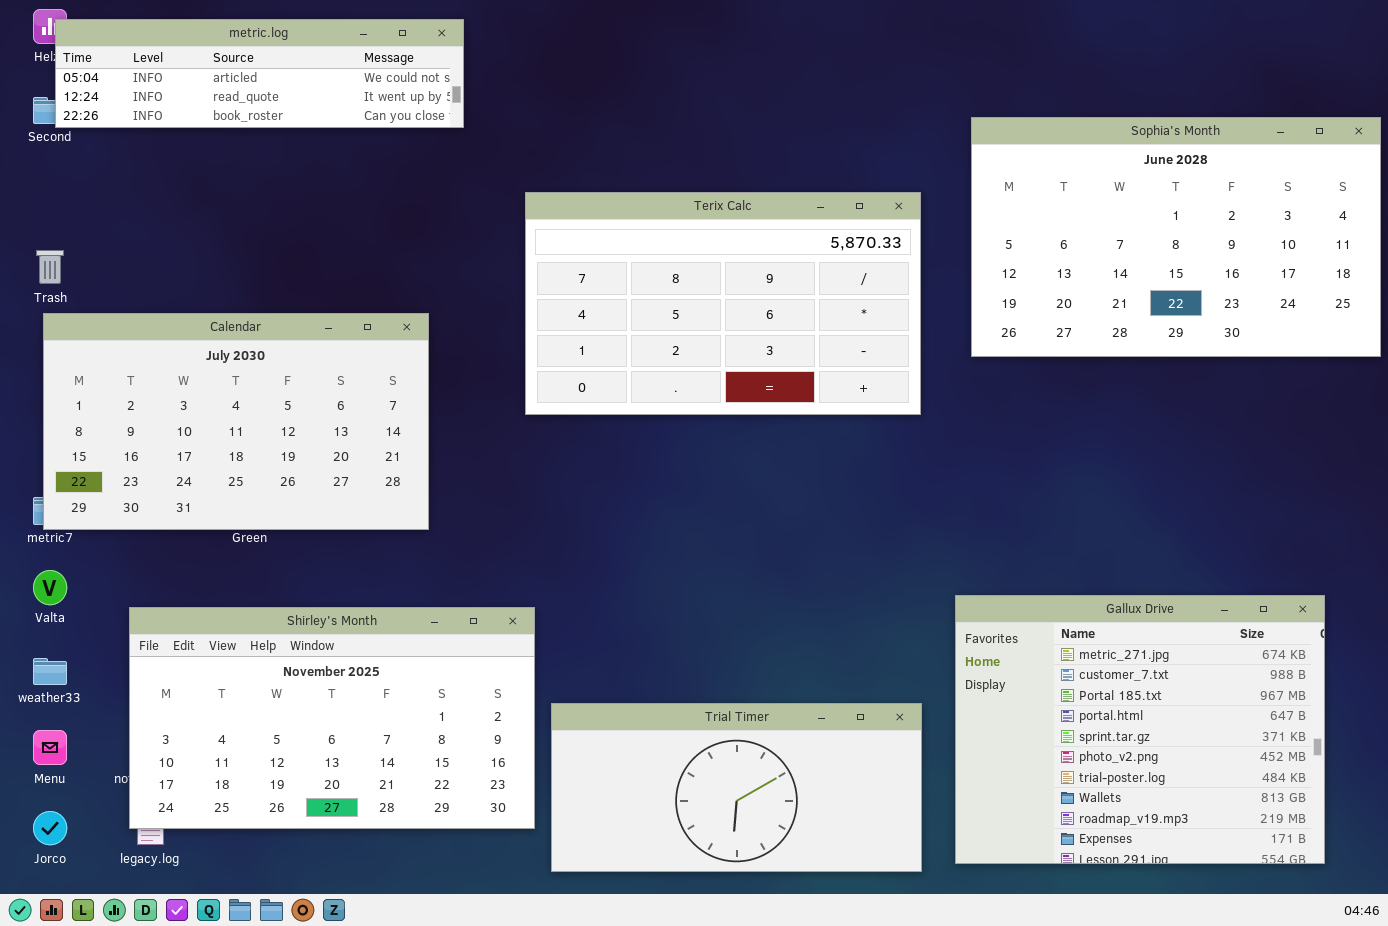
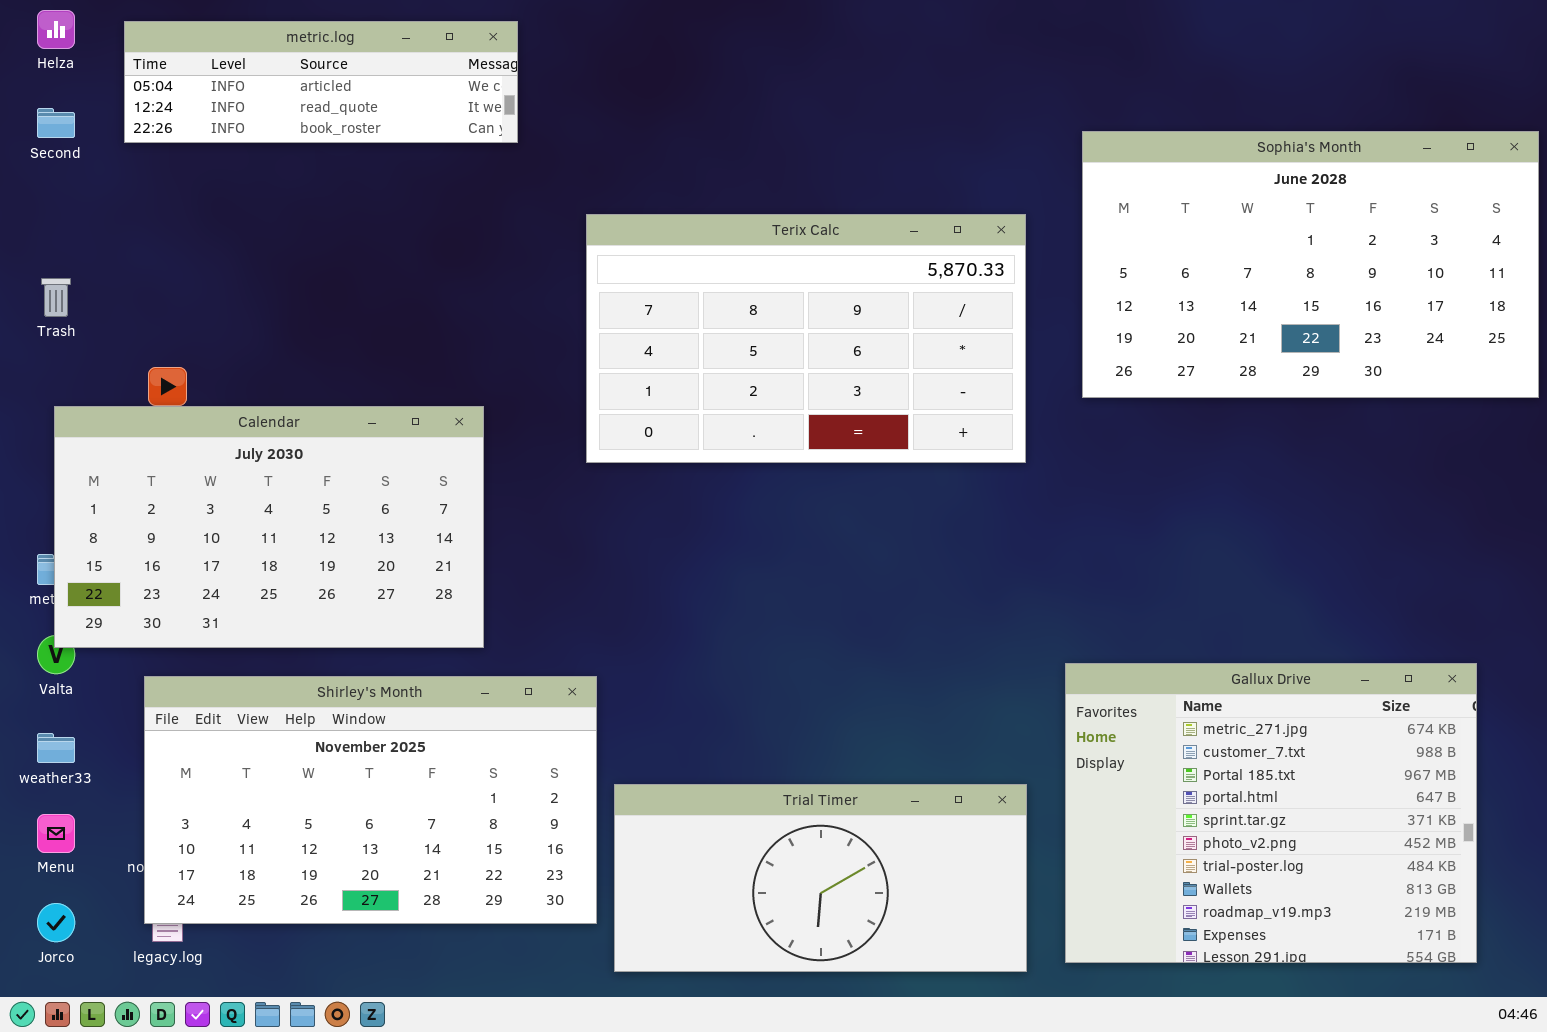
metric.log: [55,19,464,128] -> [124,21,518,143], resized
Calendar: [43,313,429,530] -> [54,406,484,648], moved

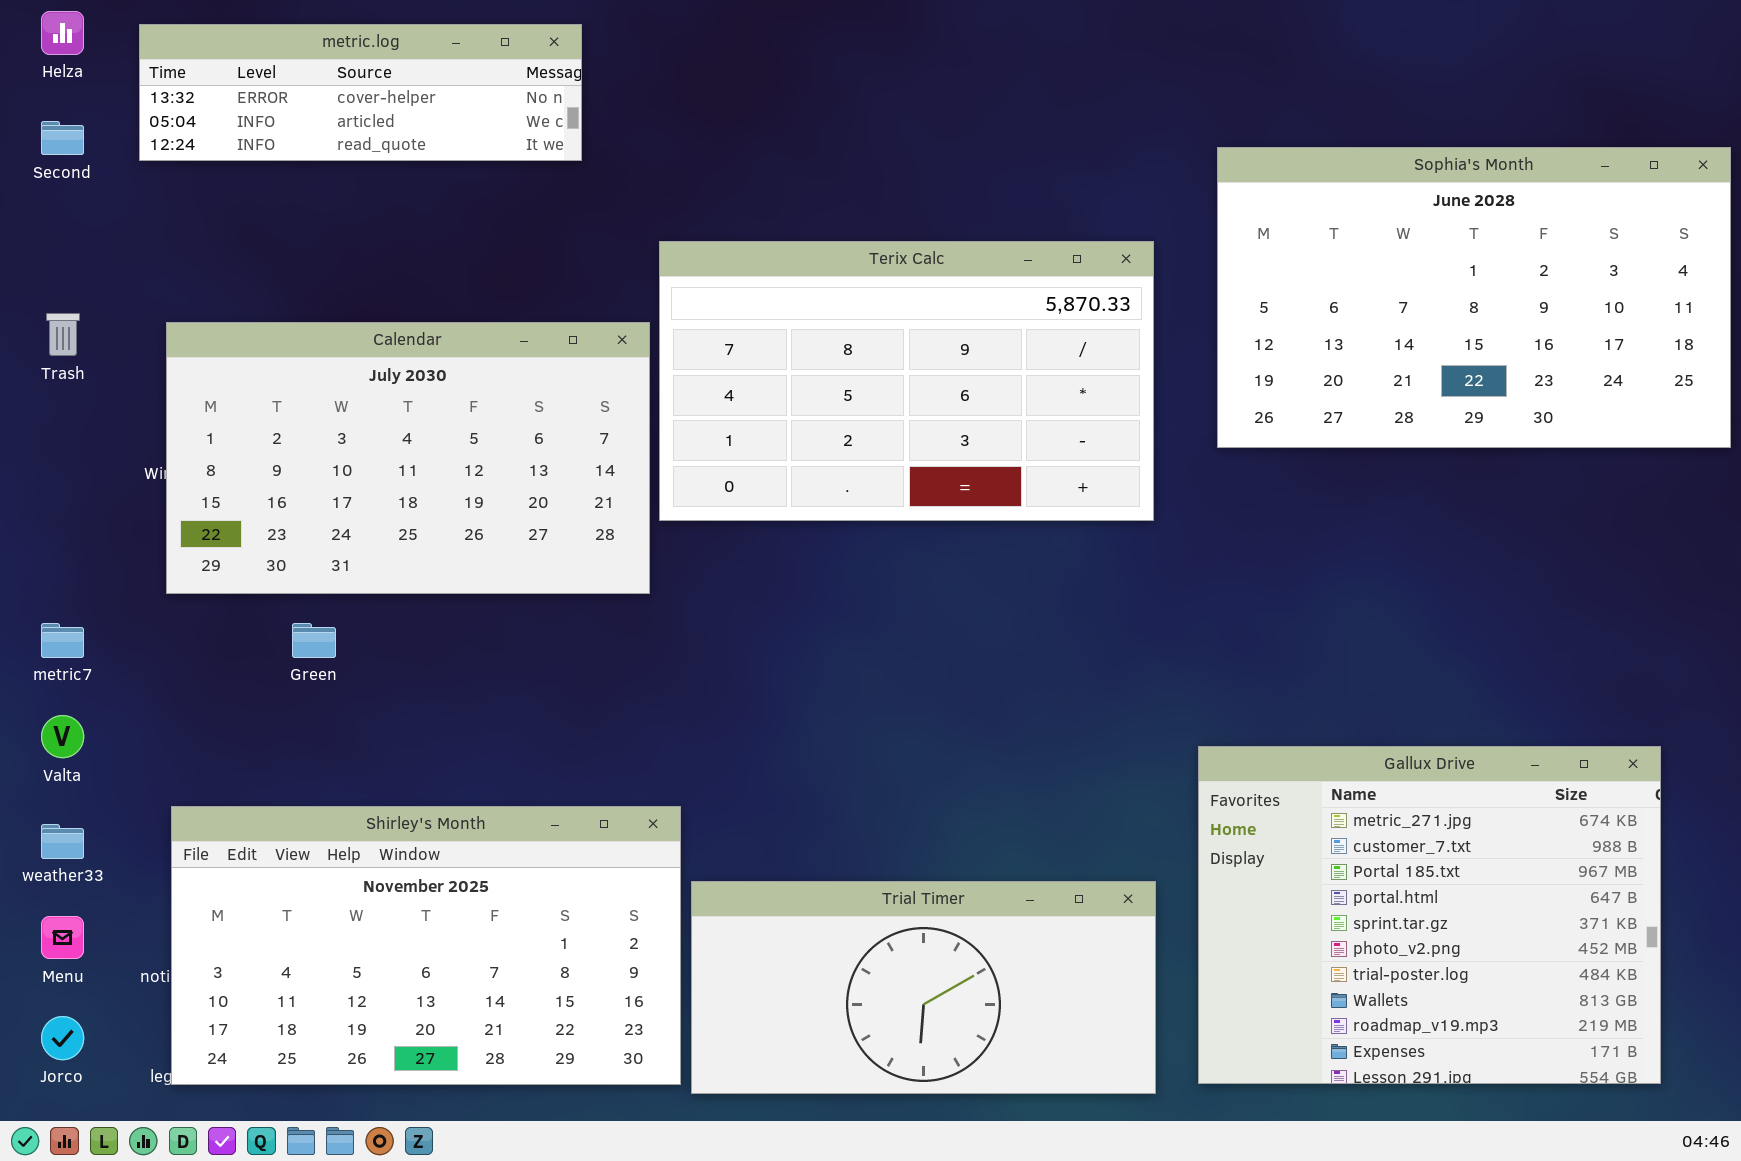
metric.log: [124,21,518,143] -> [139,24,582,161], scrolled up 1 row
Calendar: [54,406,484,648] -> [166,322,650,594], moved
Shirley's Month: [144,676,597,924] -> [171,806,681,1085], moved

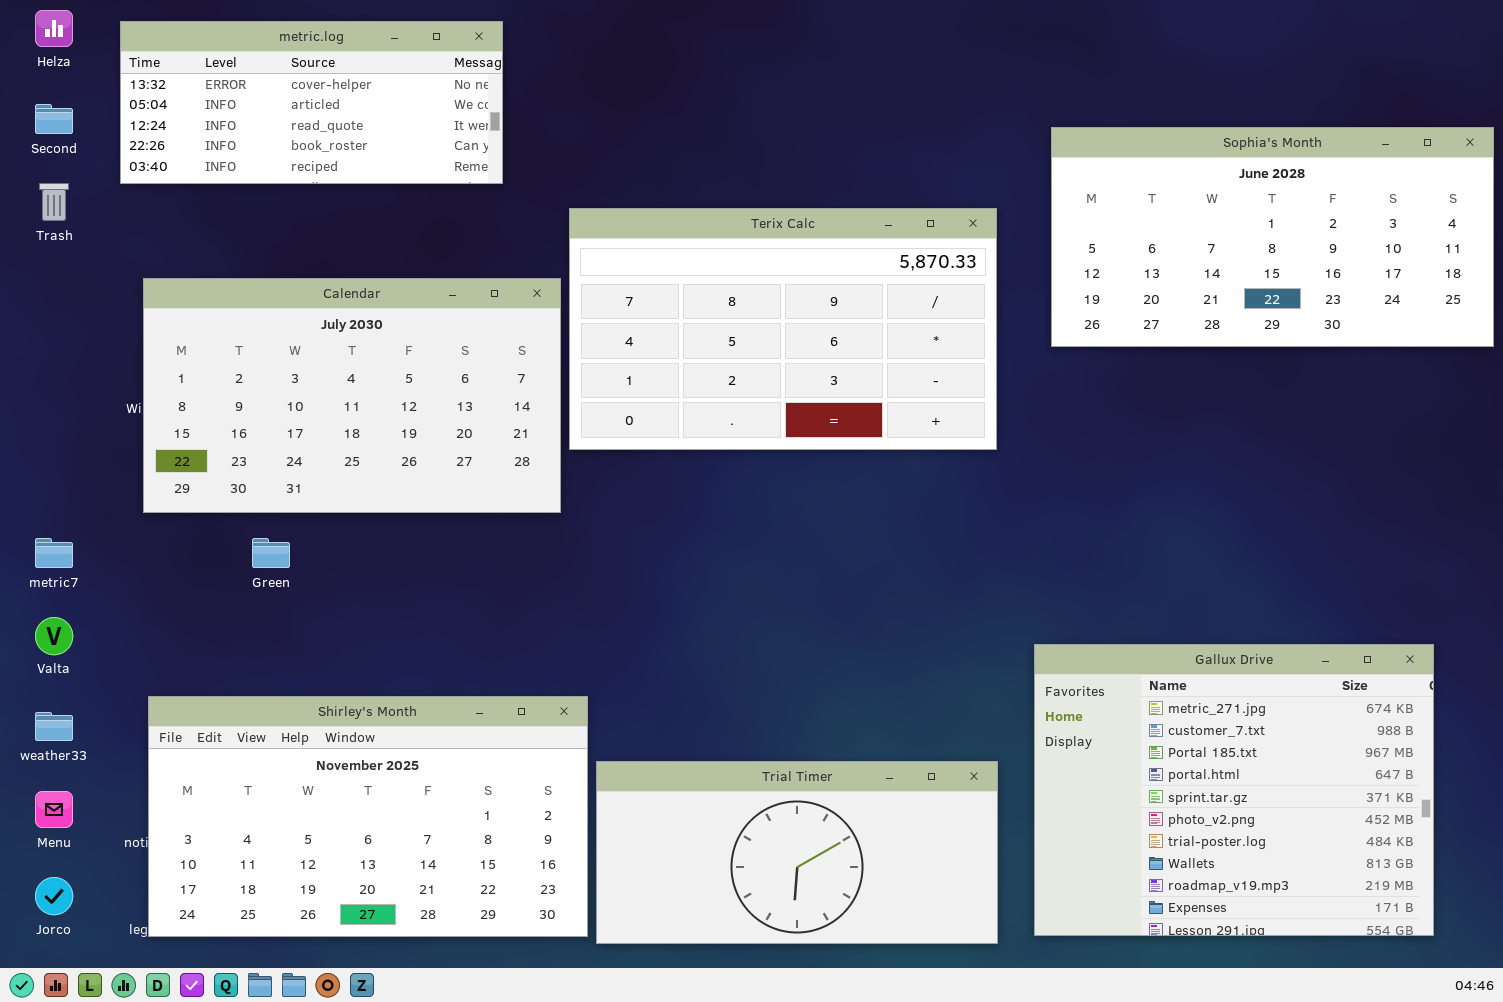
metric.log: [139,24,582,161] -> [120,21,503,184], resized
Sophia's Month: [1217,147,1731,448] -> [1051,127,1494,347], resized
Trash: [46,313,80,356] -> [39,183,69,221], moved

